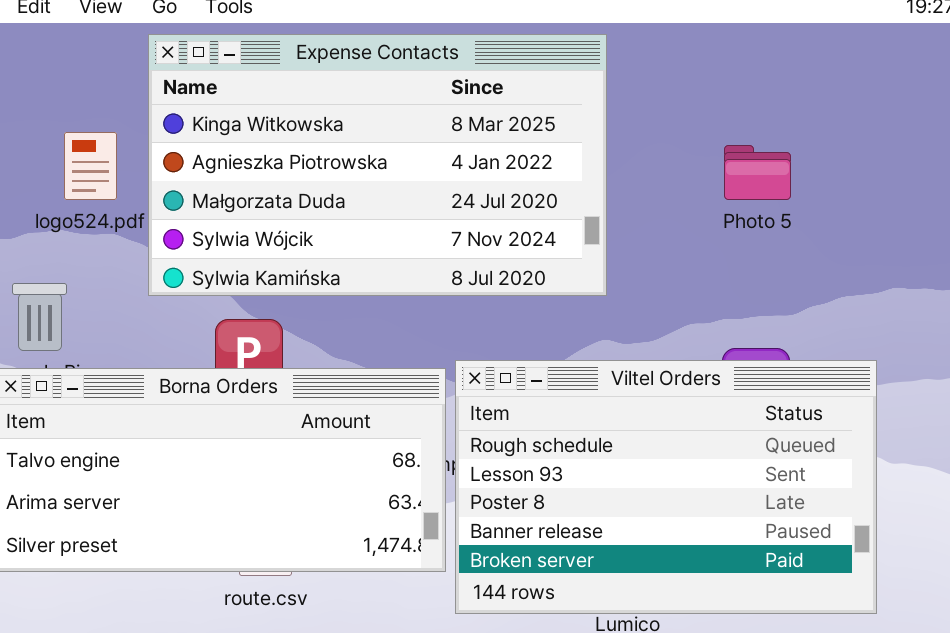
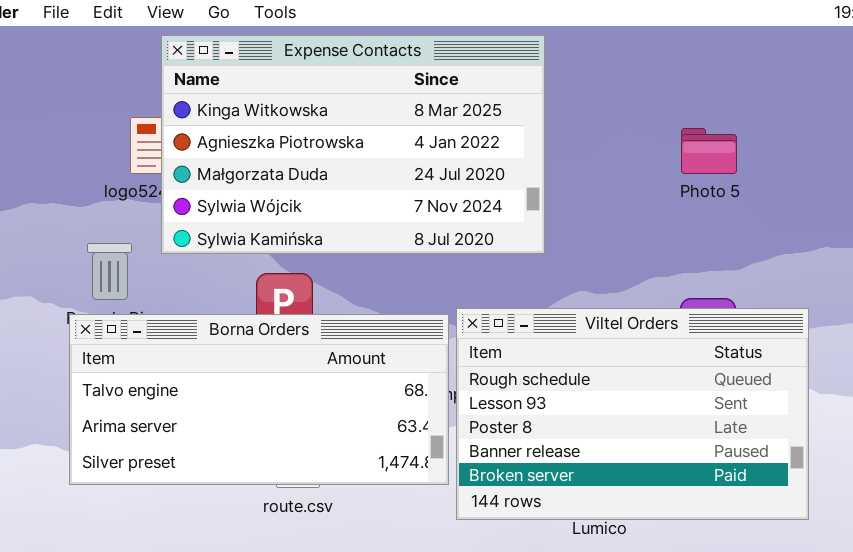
Expense Contacts: [148,34,607,296] -> [161,35,545,254], moved

